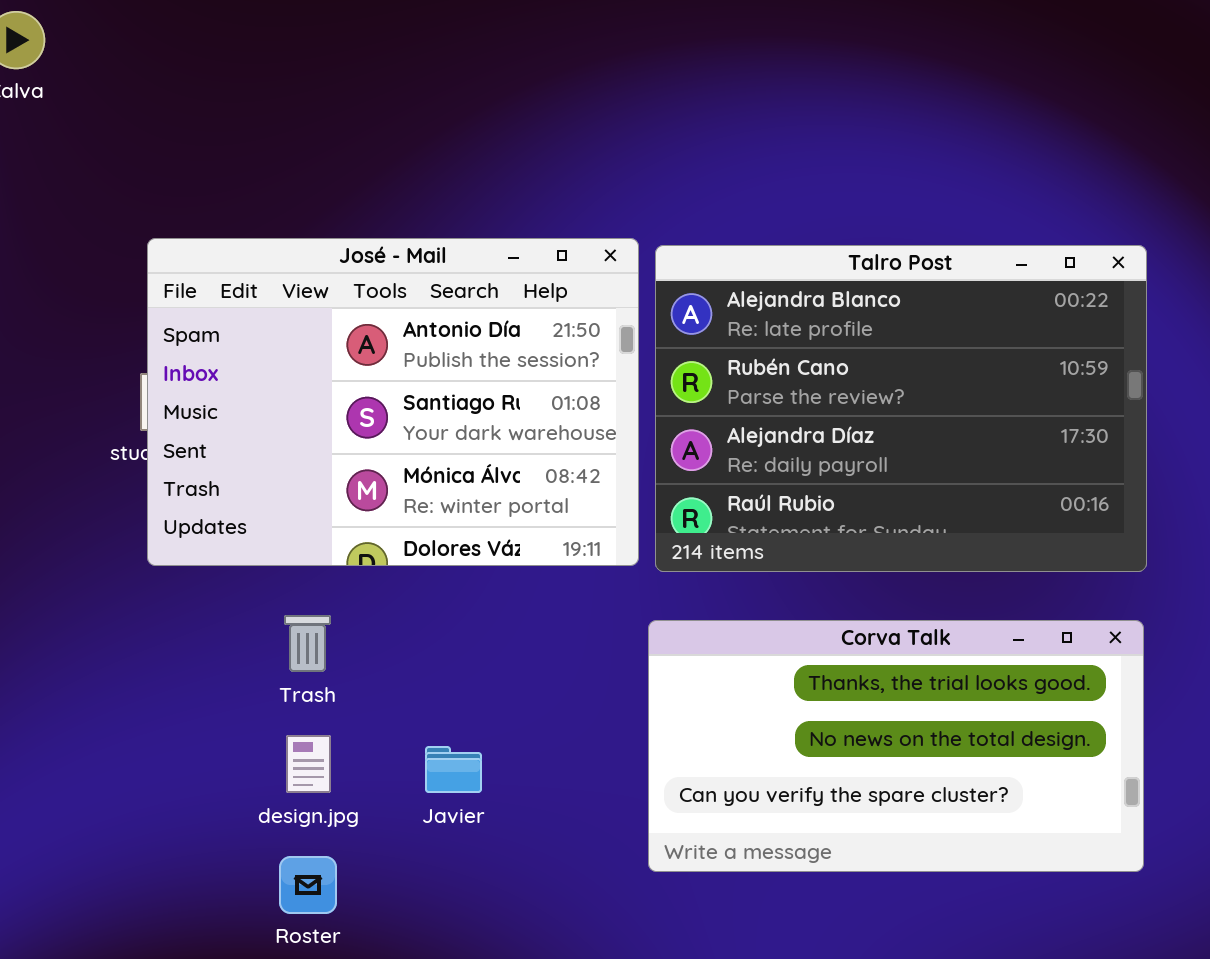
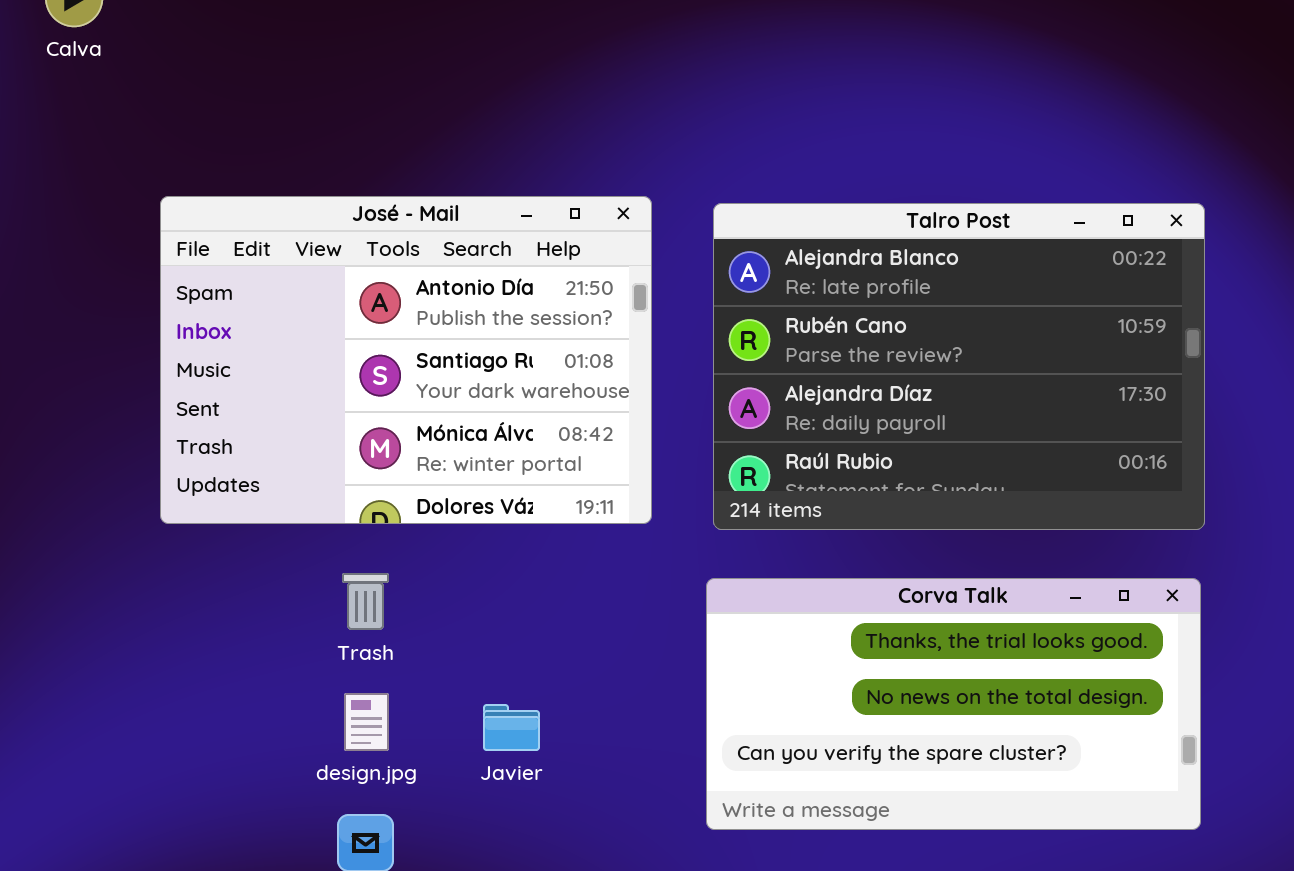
José - Mail: [147,238,639,566] -> [160,196,652,524], moved

